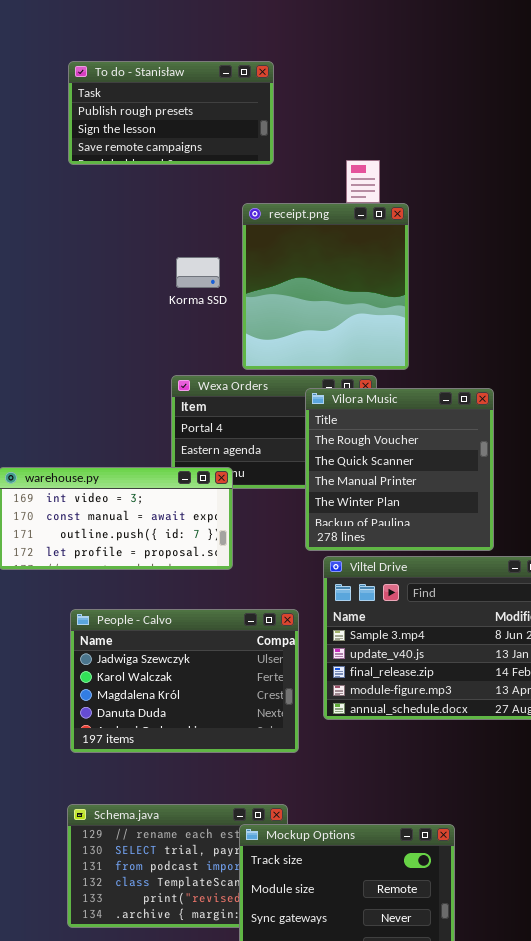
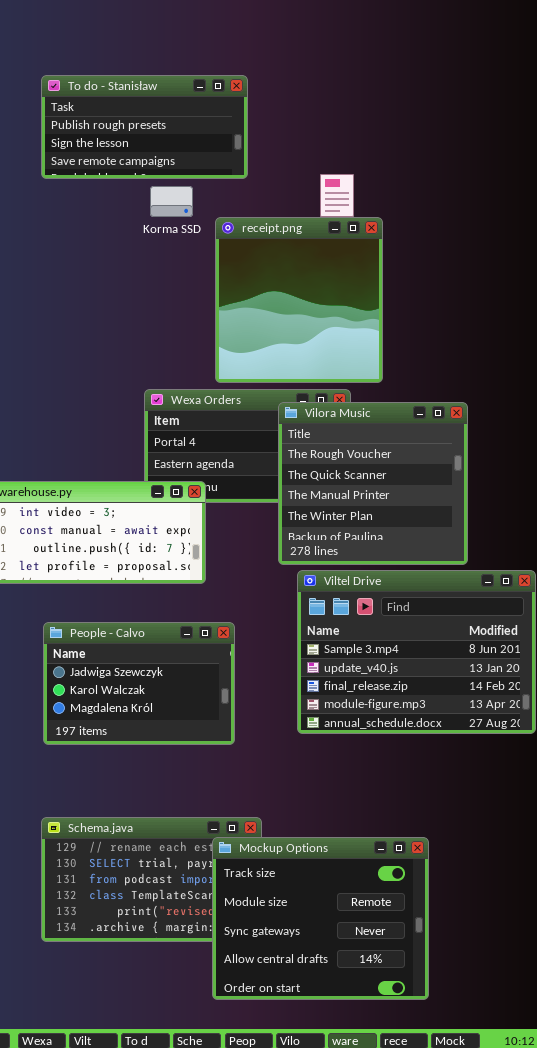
Korma SSD: [176,257,220,288] -> [150,186,193,217], moved
People - Calvo: [70,609,299,753] -> [43,622,235,745], resized

